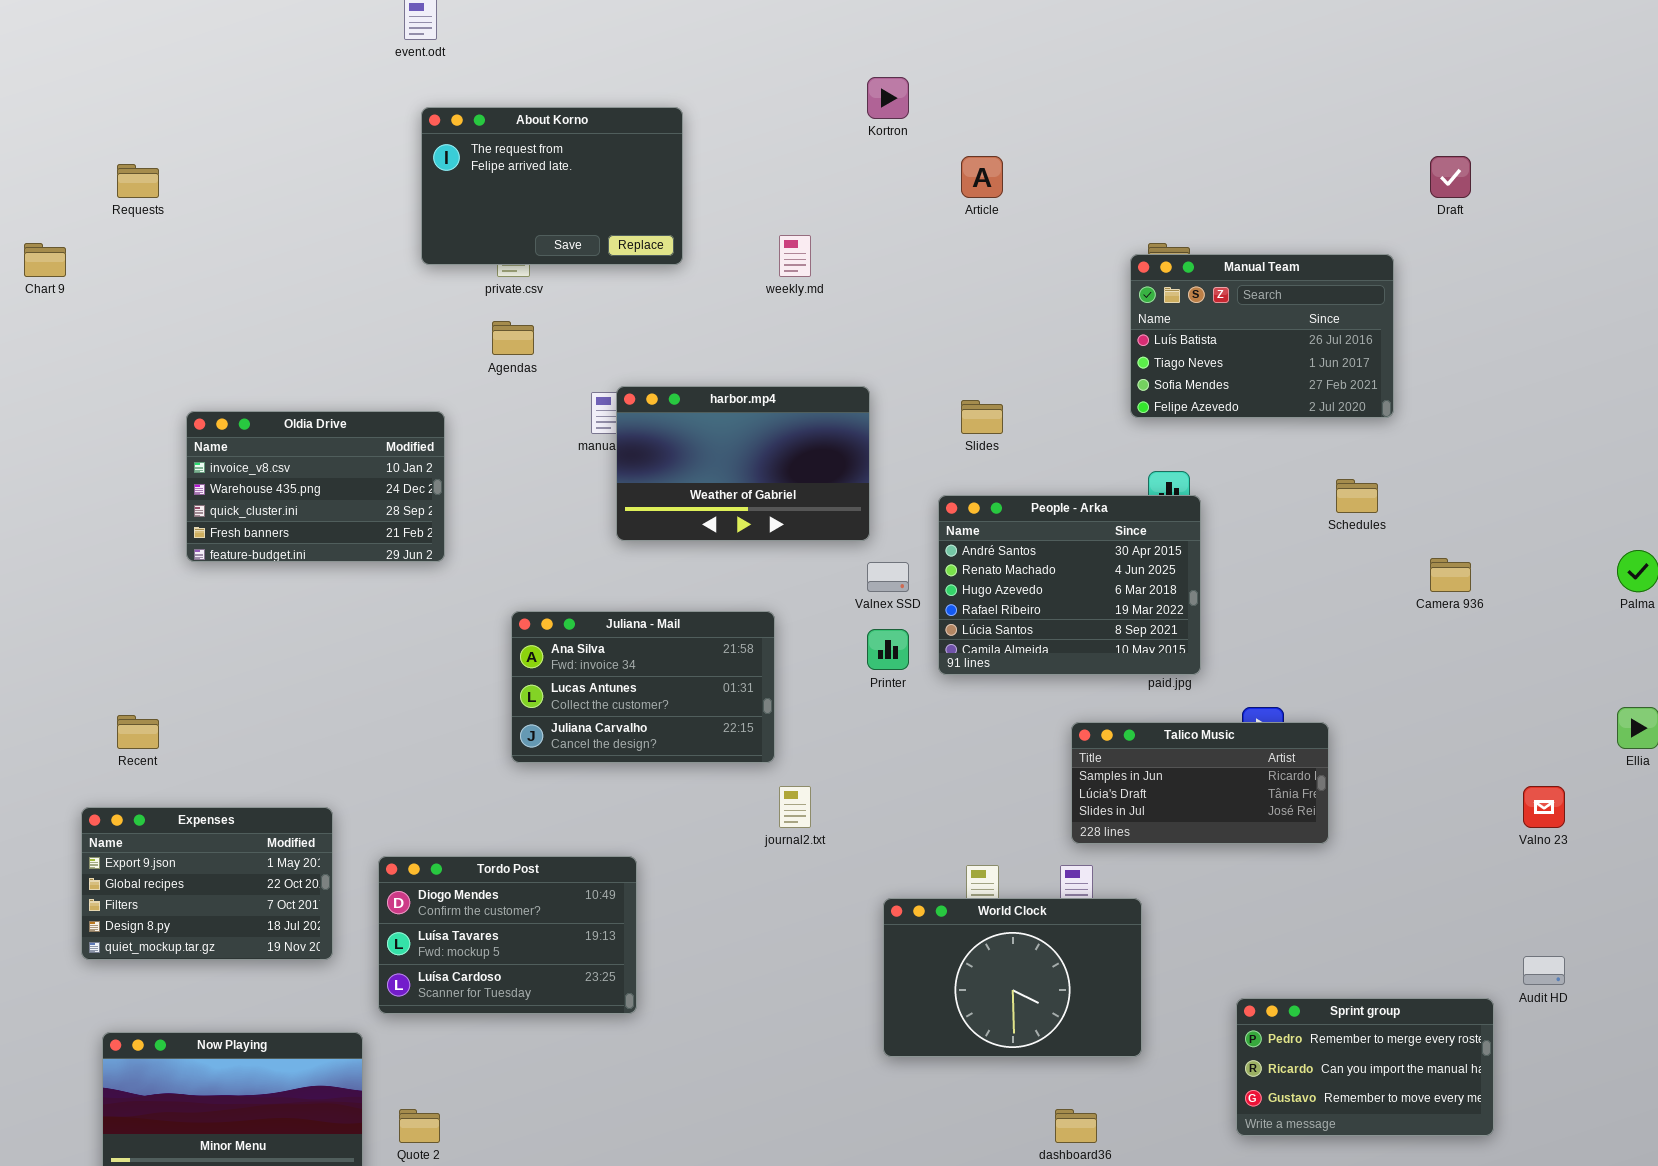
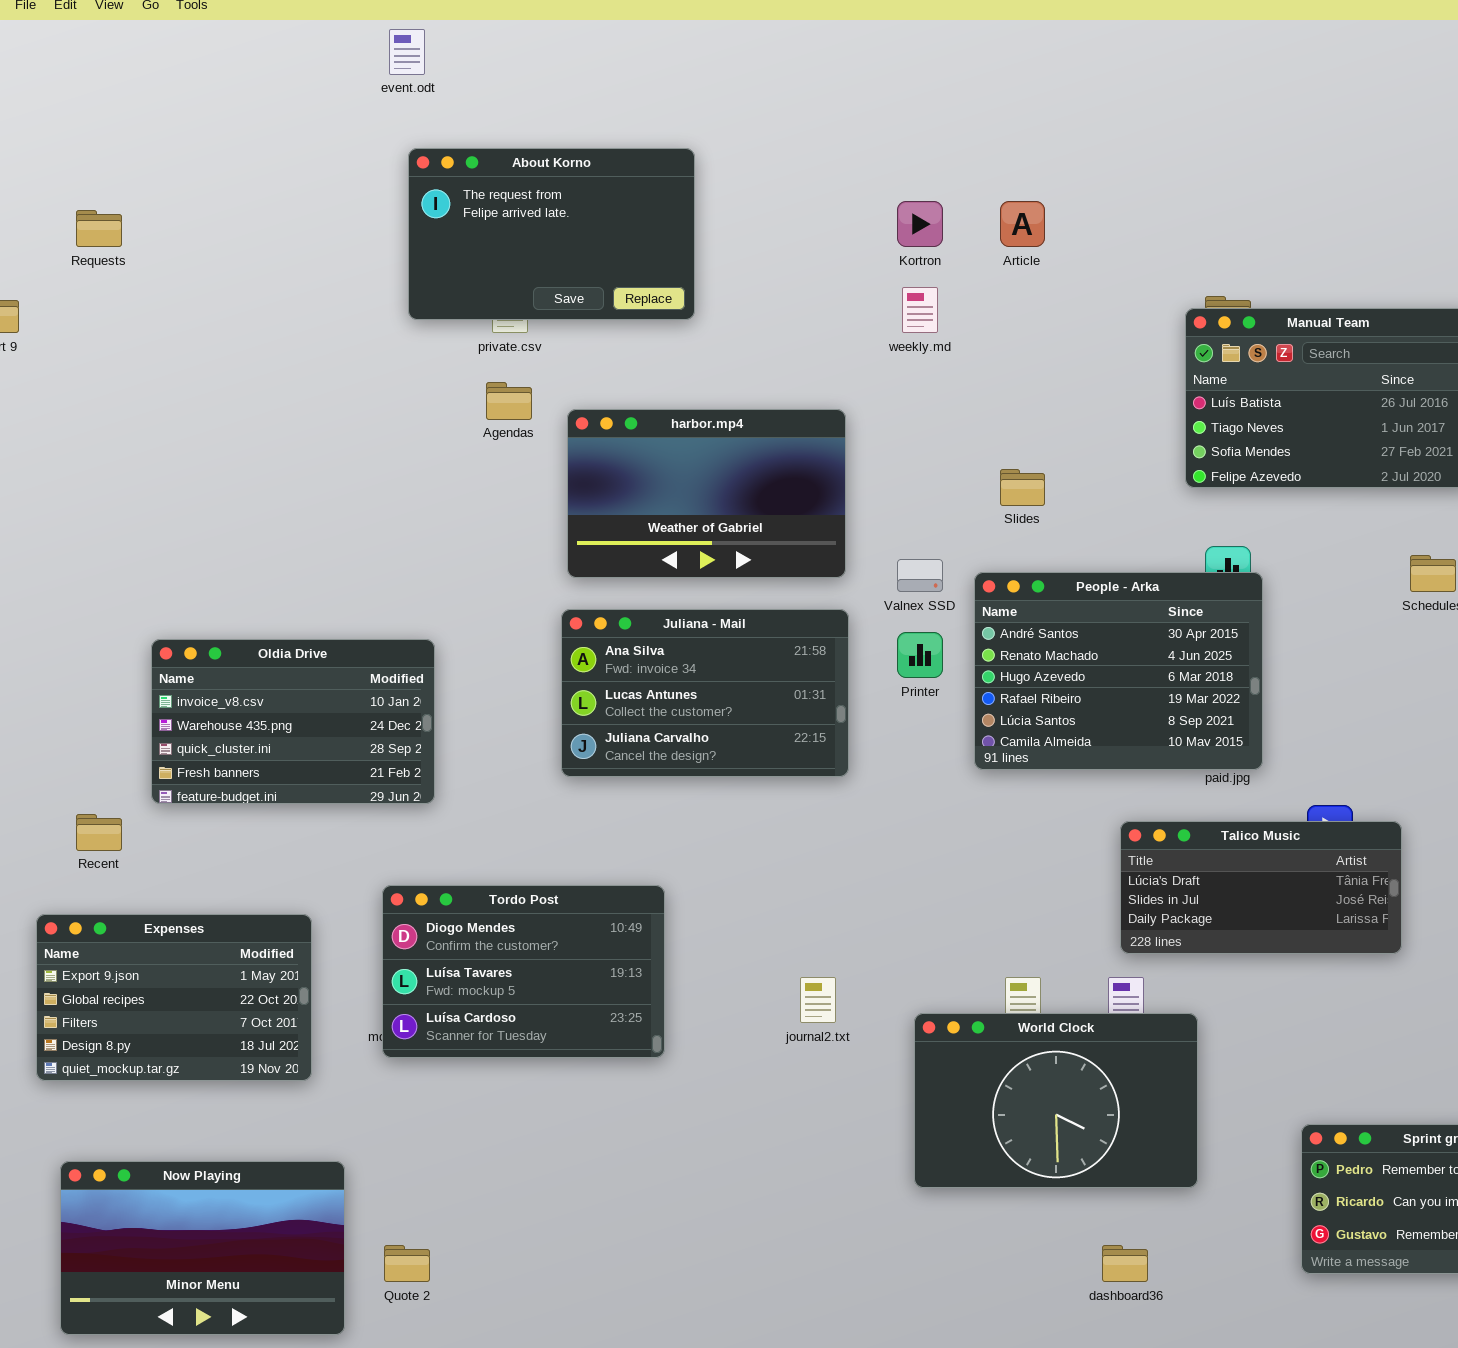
Kortron: [867,77,909,119] -> [897,201,943,247], moved
weekly.md: [779,235,811,277] -> [902,287,938,333], moved
harbor.mp4: [616,386,870,541] -> [567,409,846,578], moved
Oldia Drive: [186,411,445,562] -> [151,639,435,804], moved
Valnex SSD: [867,562,909,592] -> [897,559,943,592], moved
Juliana - Mail: [511,611,775,763] -> [561,609,849,777], moved
Printer: [867,629,909,670] -> [897,632,943,678], moved
Talico Music: [1071,722,1329,844] -> [1120,821,1402,954], scrolled down 1 row
journal2.txt: [779,786,811,828] -> [800,977,836,1023], moved
Tordo Post: [378,856,637,1014] -> [382,885,665,1058], moved

